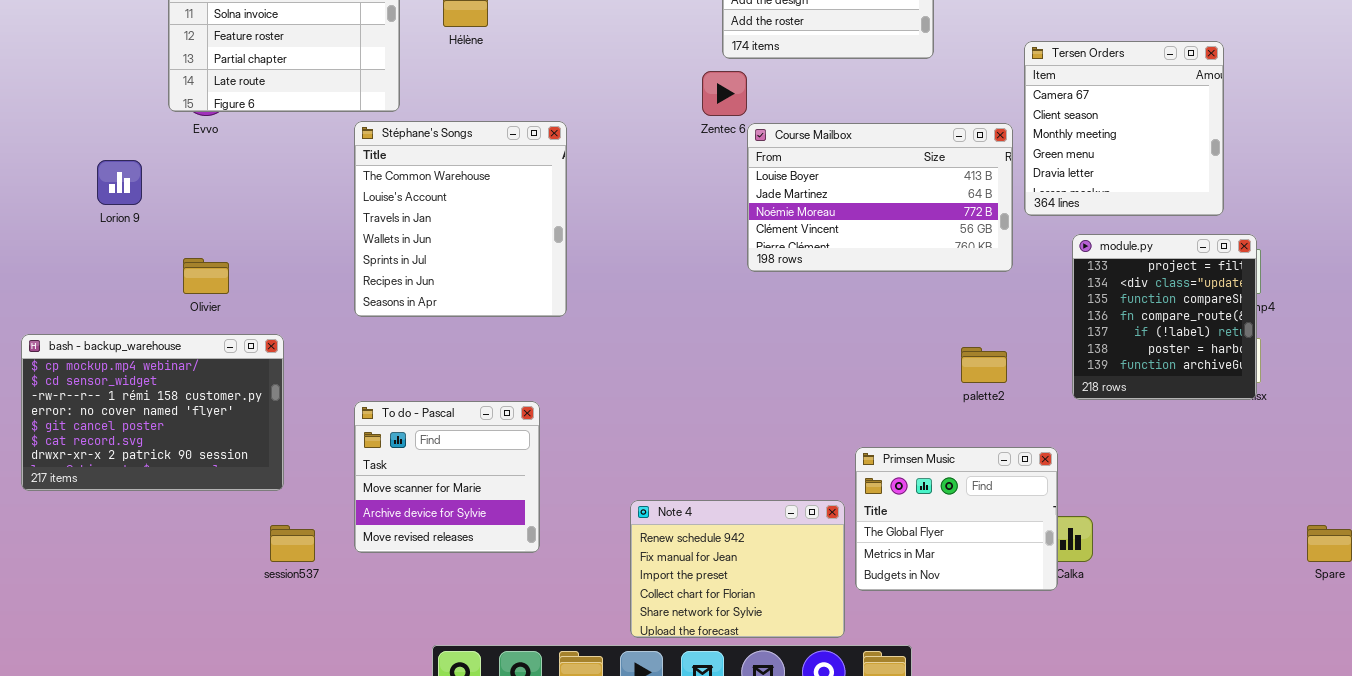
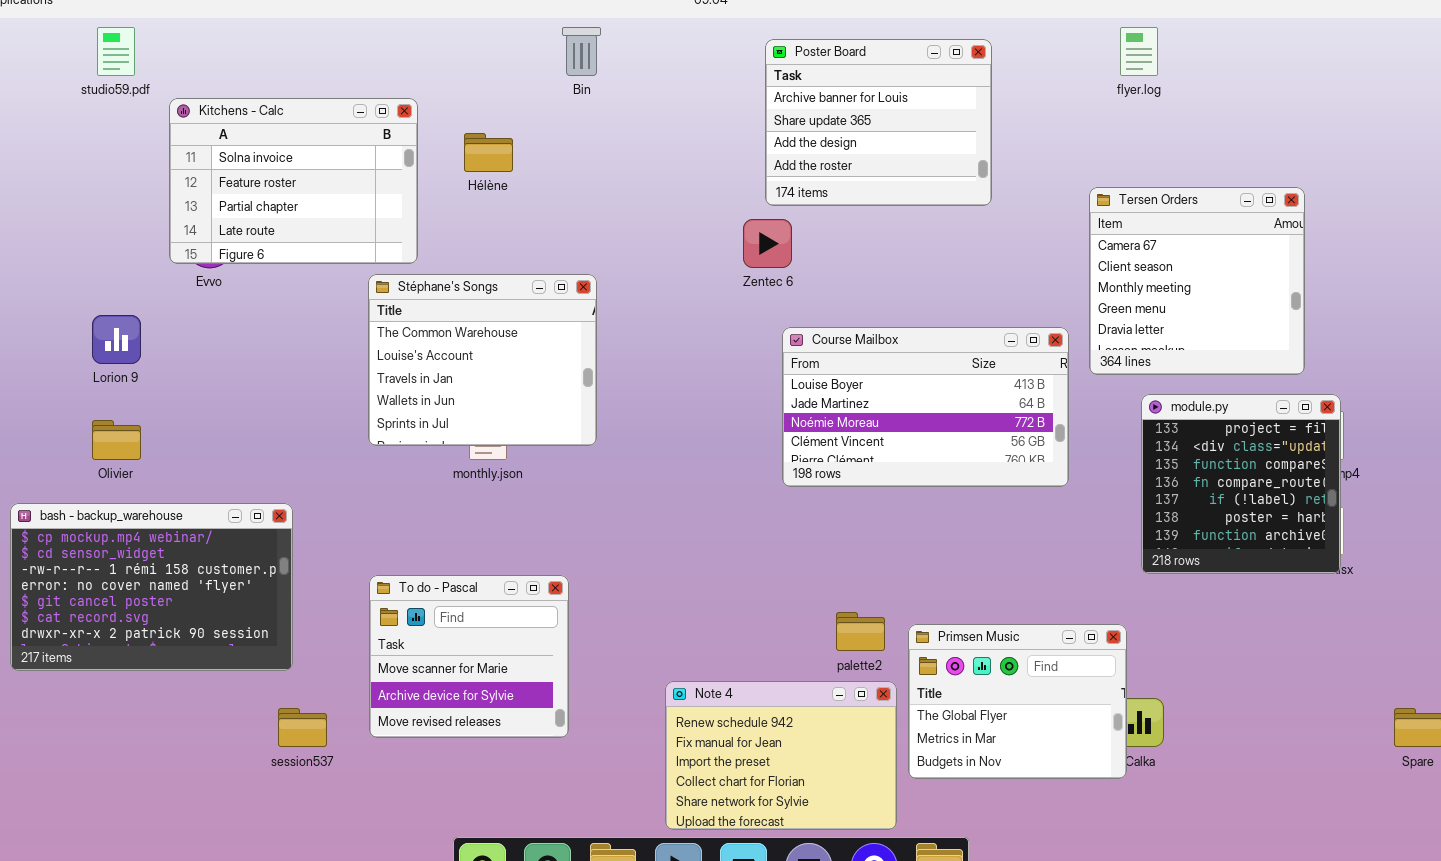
Stéphane's Songs: [354,121,567,317] -> [368,274,597,446], resized
Course Mailbox: [747,123,1013,272] -> [782,327,1069,487], moved
Olivier: [183,258,229,294] -> [92,420,141,460], moved
palette2: [961,347,1007,383] -> [836,612,885,651], moved

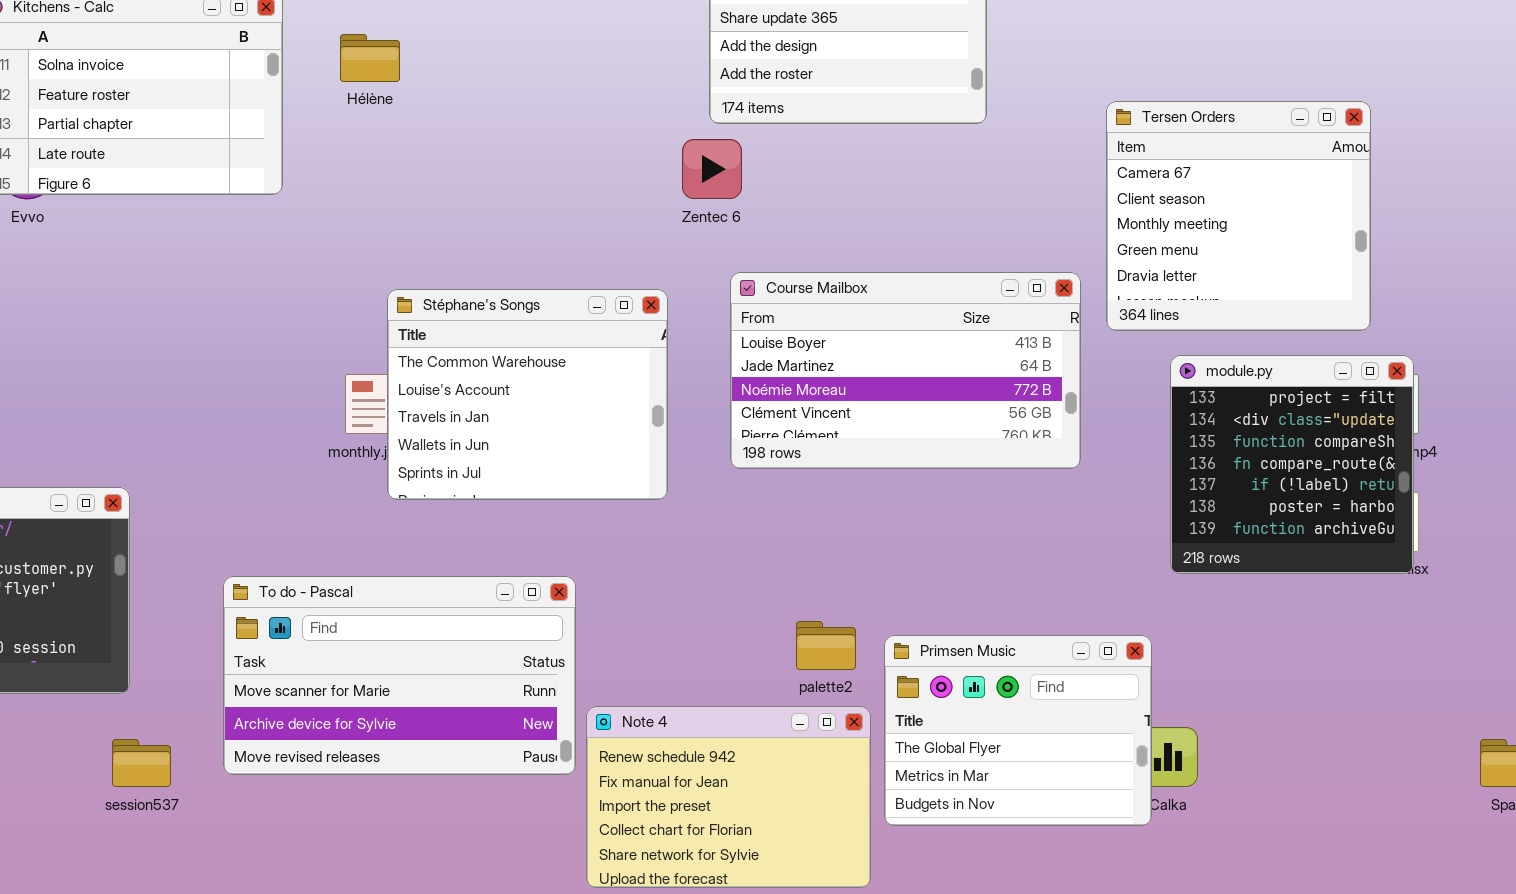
Stéphane's Songs: [368,274,597,446] -> [387,289,668,500], moved
To do - Pascal: [369,575,569,738] -> [223,576,576,775], resized

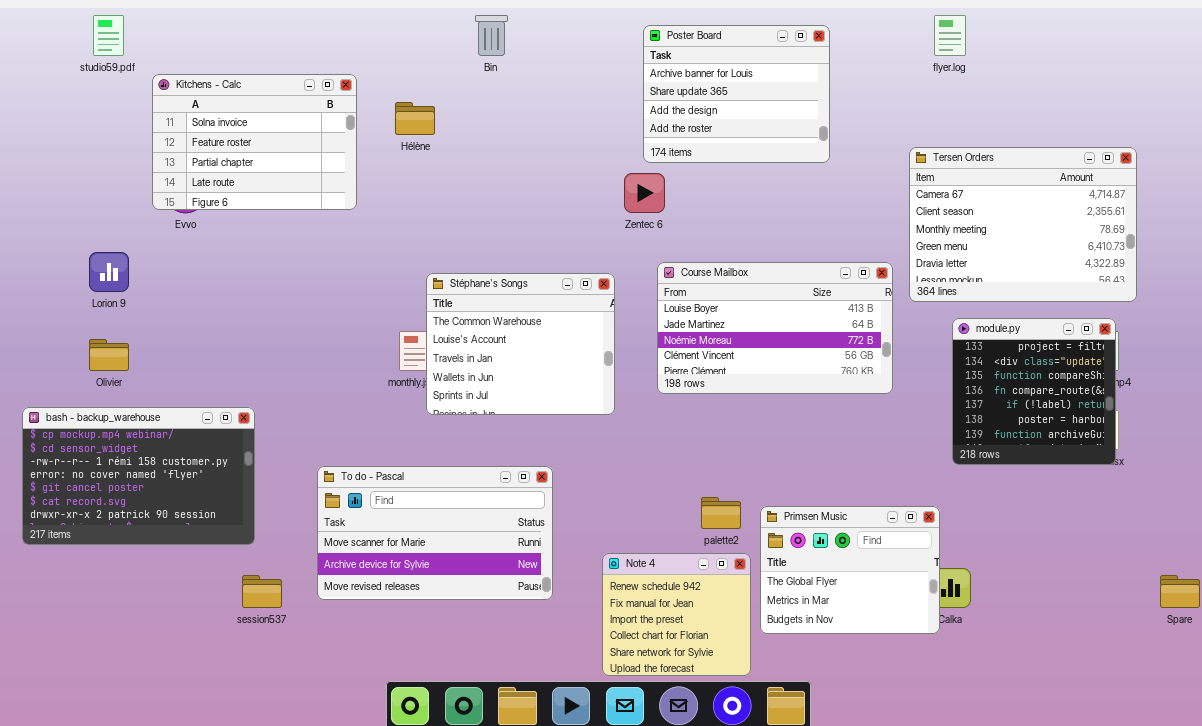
Tersen Orders: [1106,101,1371,331] -> [909,147,1137,302], resized
Note 4: [586,706,871,888] -> [602,553,751,676], resized

